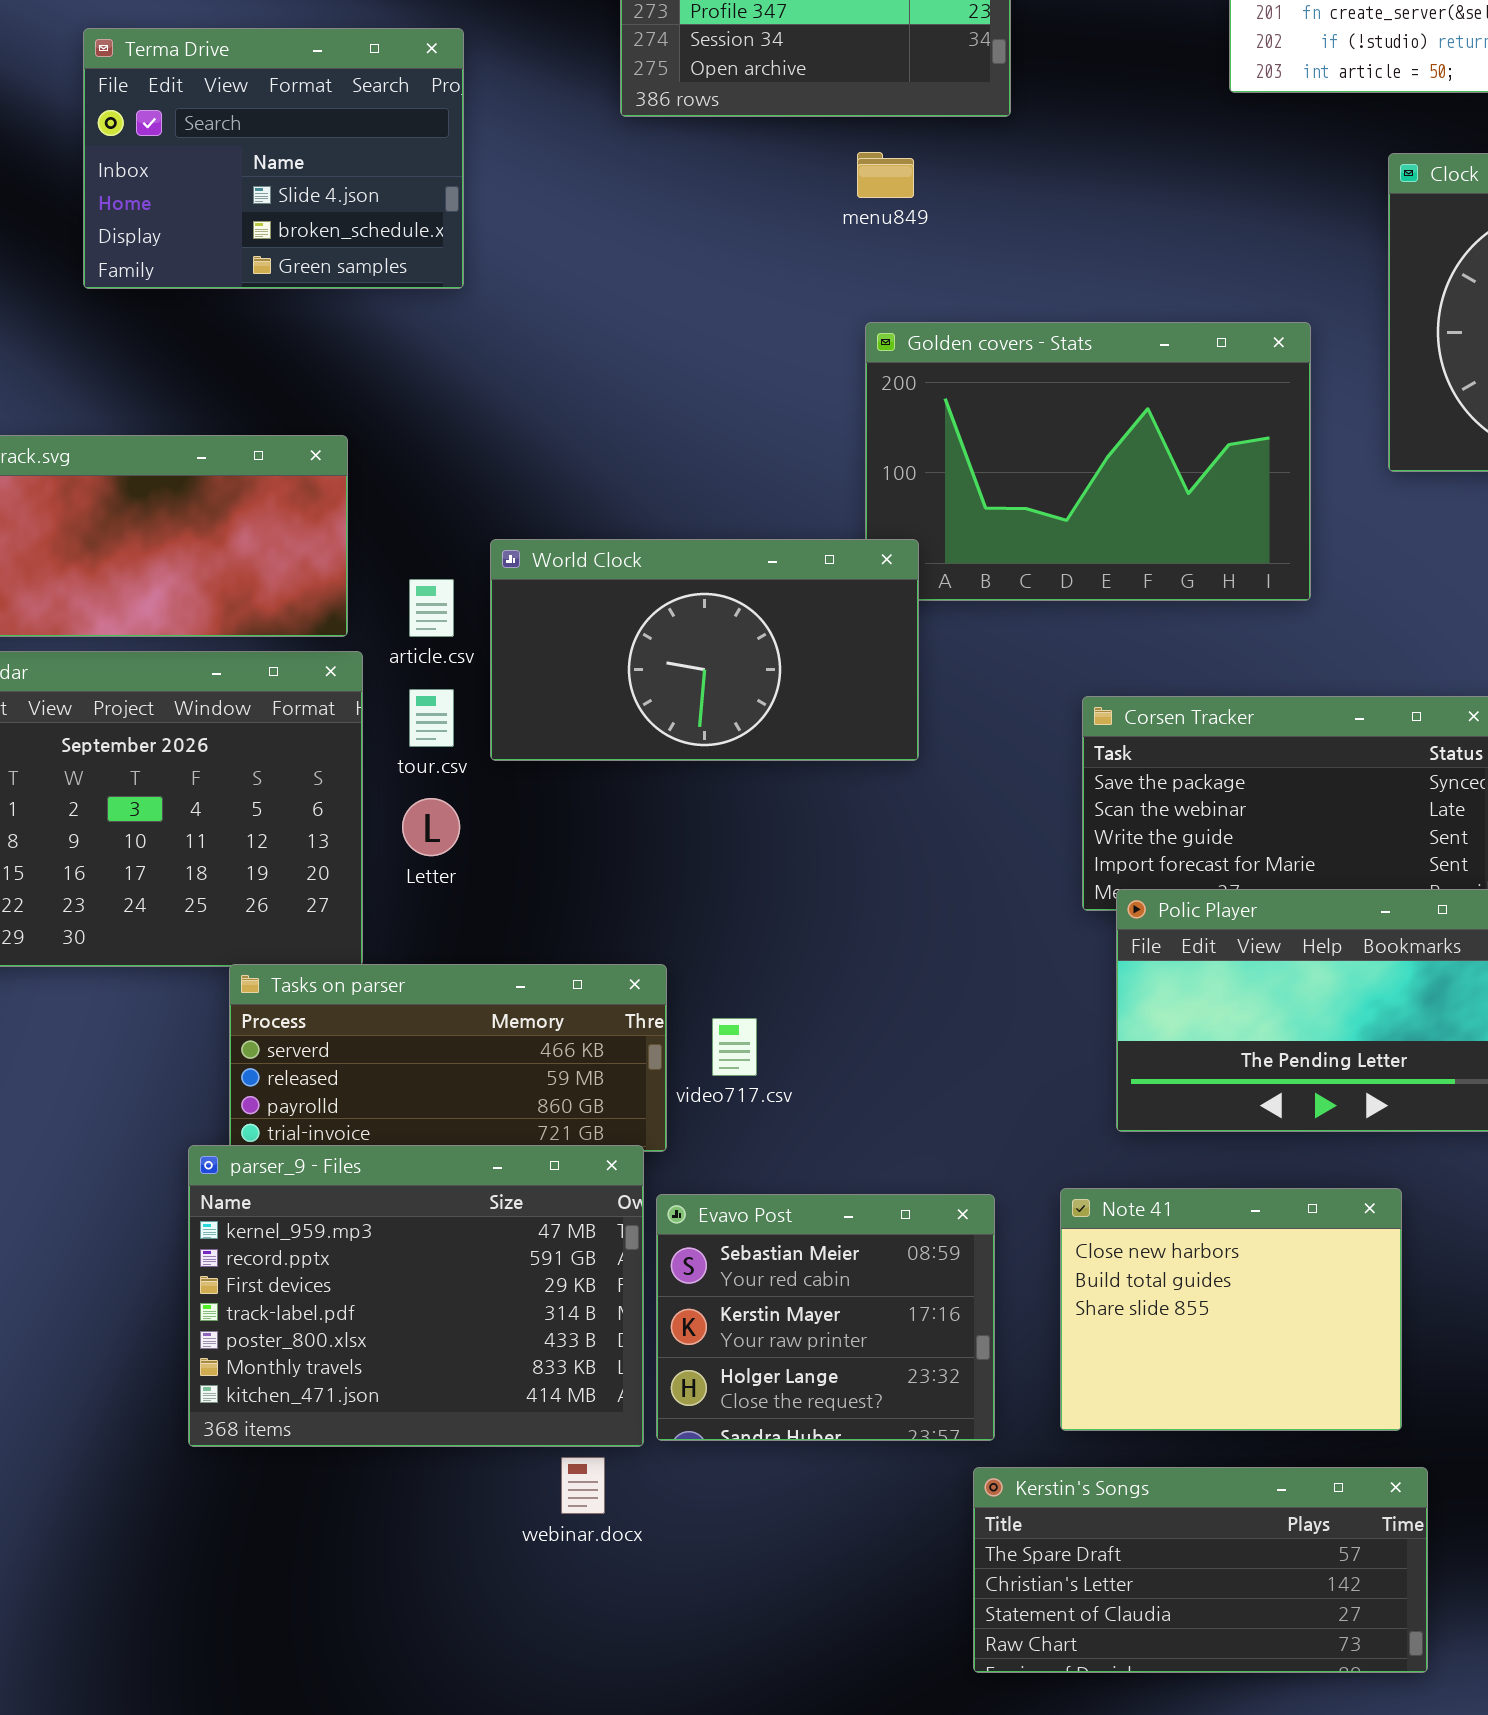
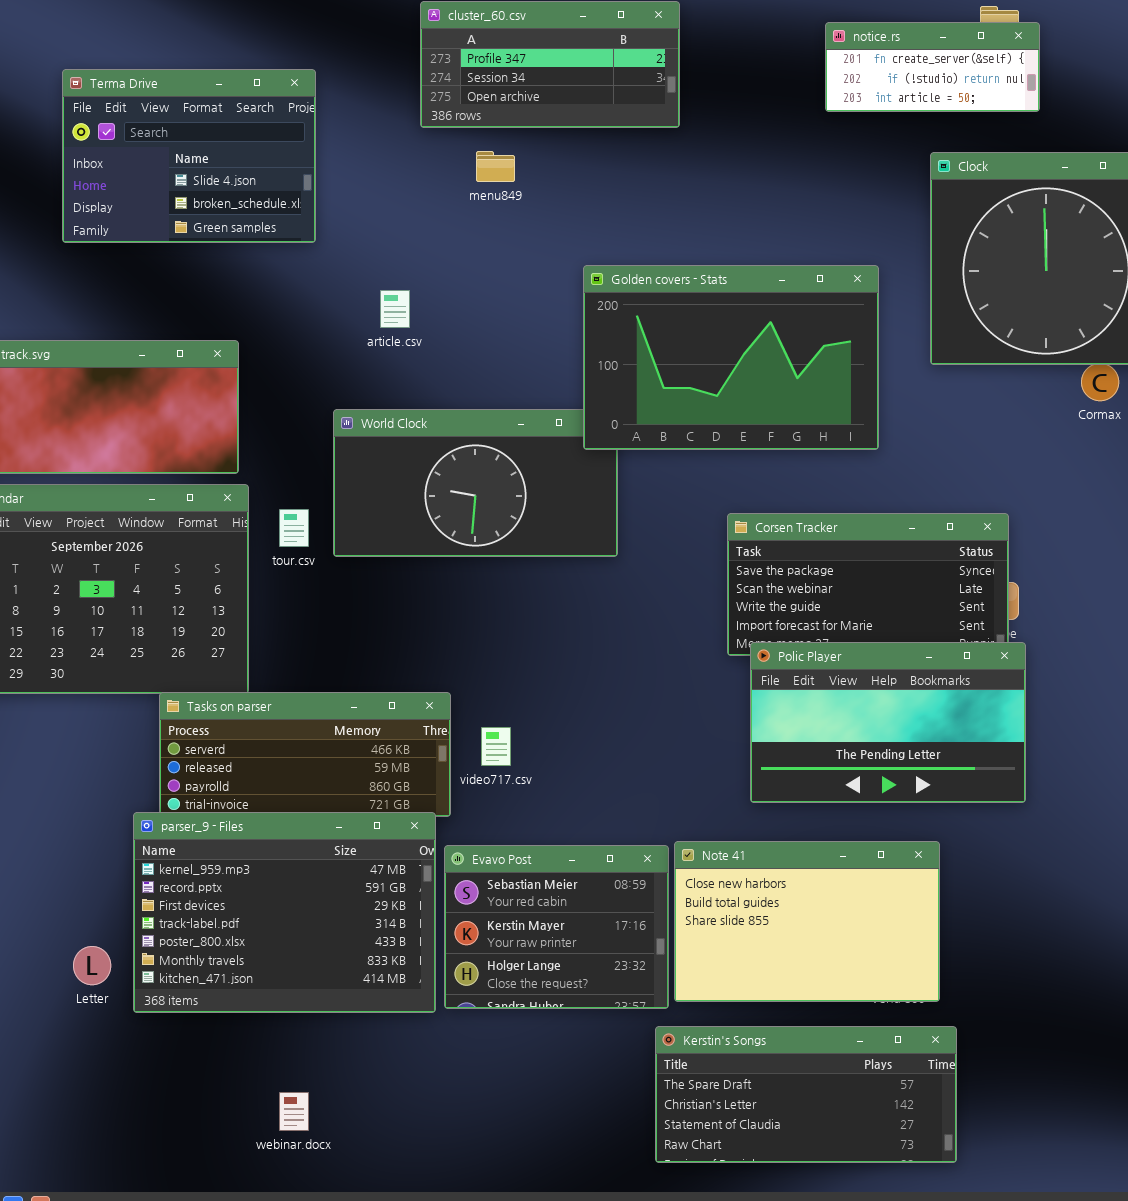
menu849: [857,152,914,198] -> [476,151,515,182], moved
Golden covers - Stats: [865,322,1311,601] -> [583,265,879,450], raised
article.csv: [409,579,454,637] -> [380,290,410,328], moved
Letter: [402,798,460,856] -> [73,946,111,985], moved
Note 41: [1060,1188,1402,1431] -> [674,841,940,1002], resized
webinar.docx: [561,1457,605,1514] -> [279,1092,309,1131], moved

